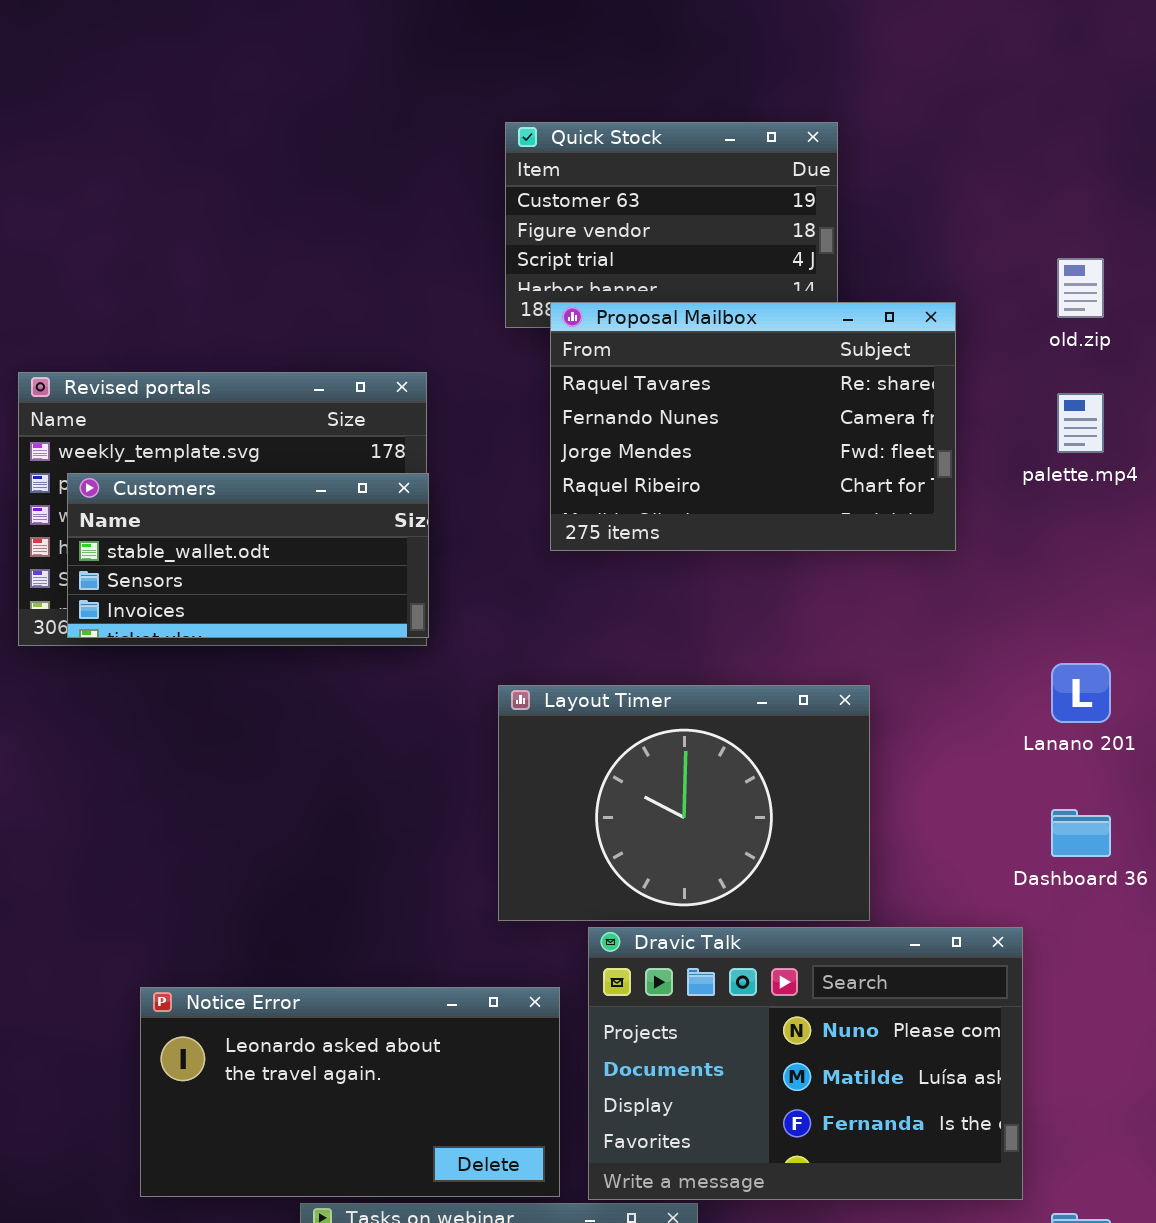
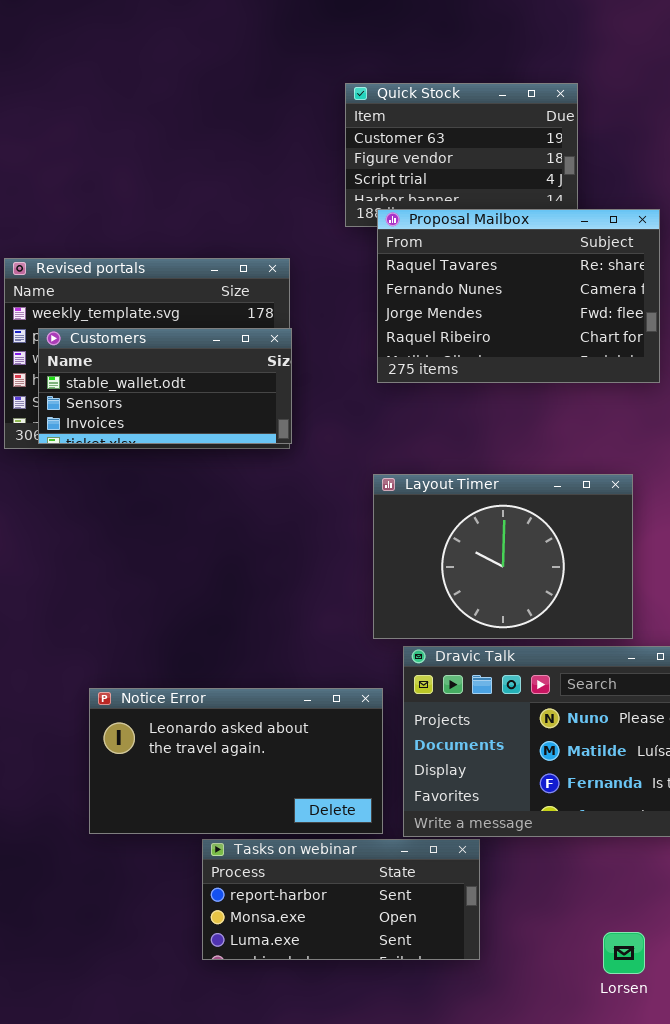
Layout Timer: [498,685,870,921] -> [373,474,633,639], moved

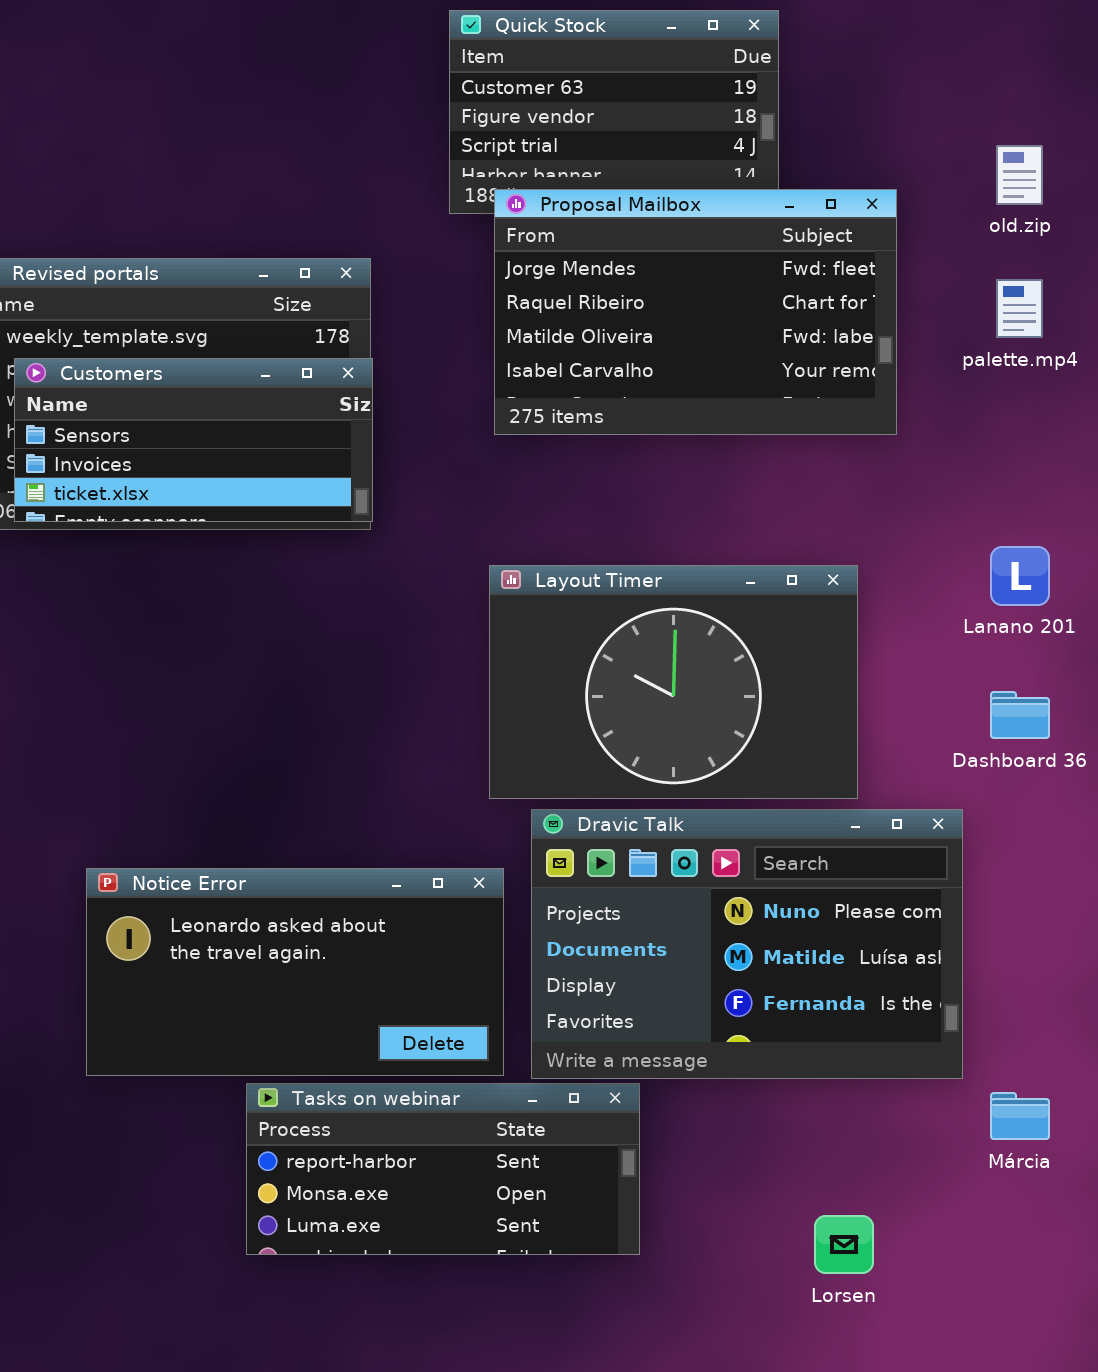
Proposal Mailbox: [377,209,660,383] -> [494,189,897,435], scrolled down 2 rows
Customers: [38,328,292,444] -> [14,358,373,522], scrolled down 1 row

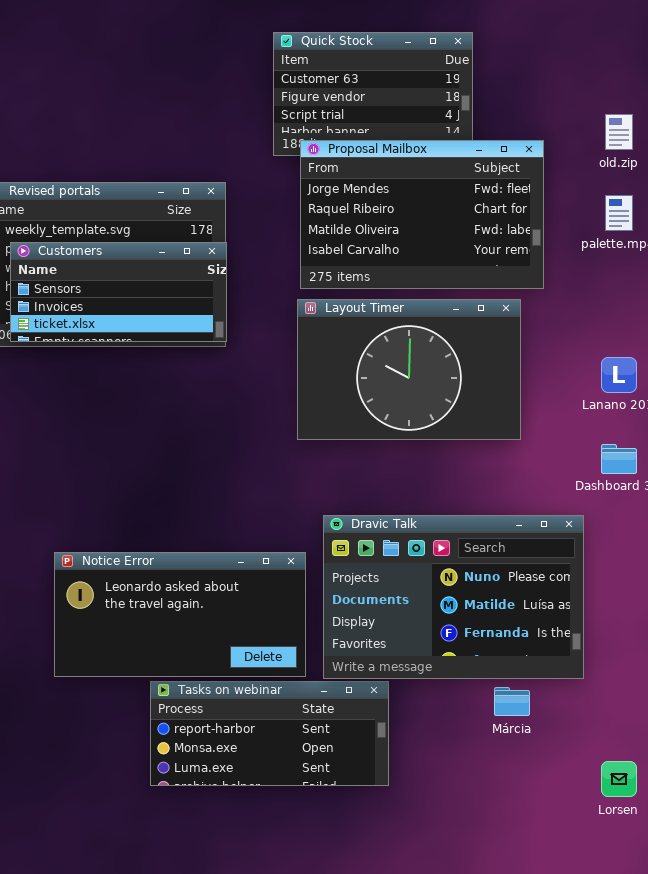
Layout Timer: [489,565,858,799] -> [297,299,521,440], moved
Márcia: [990,1092,1050,1140] -> [494,687,530,716], moved
Lorsen: [814,1215,874,1274] -> [601,761,637,797], moved

